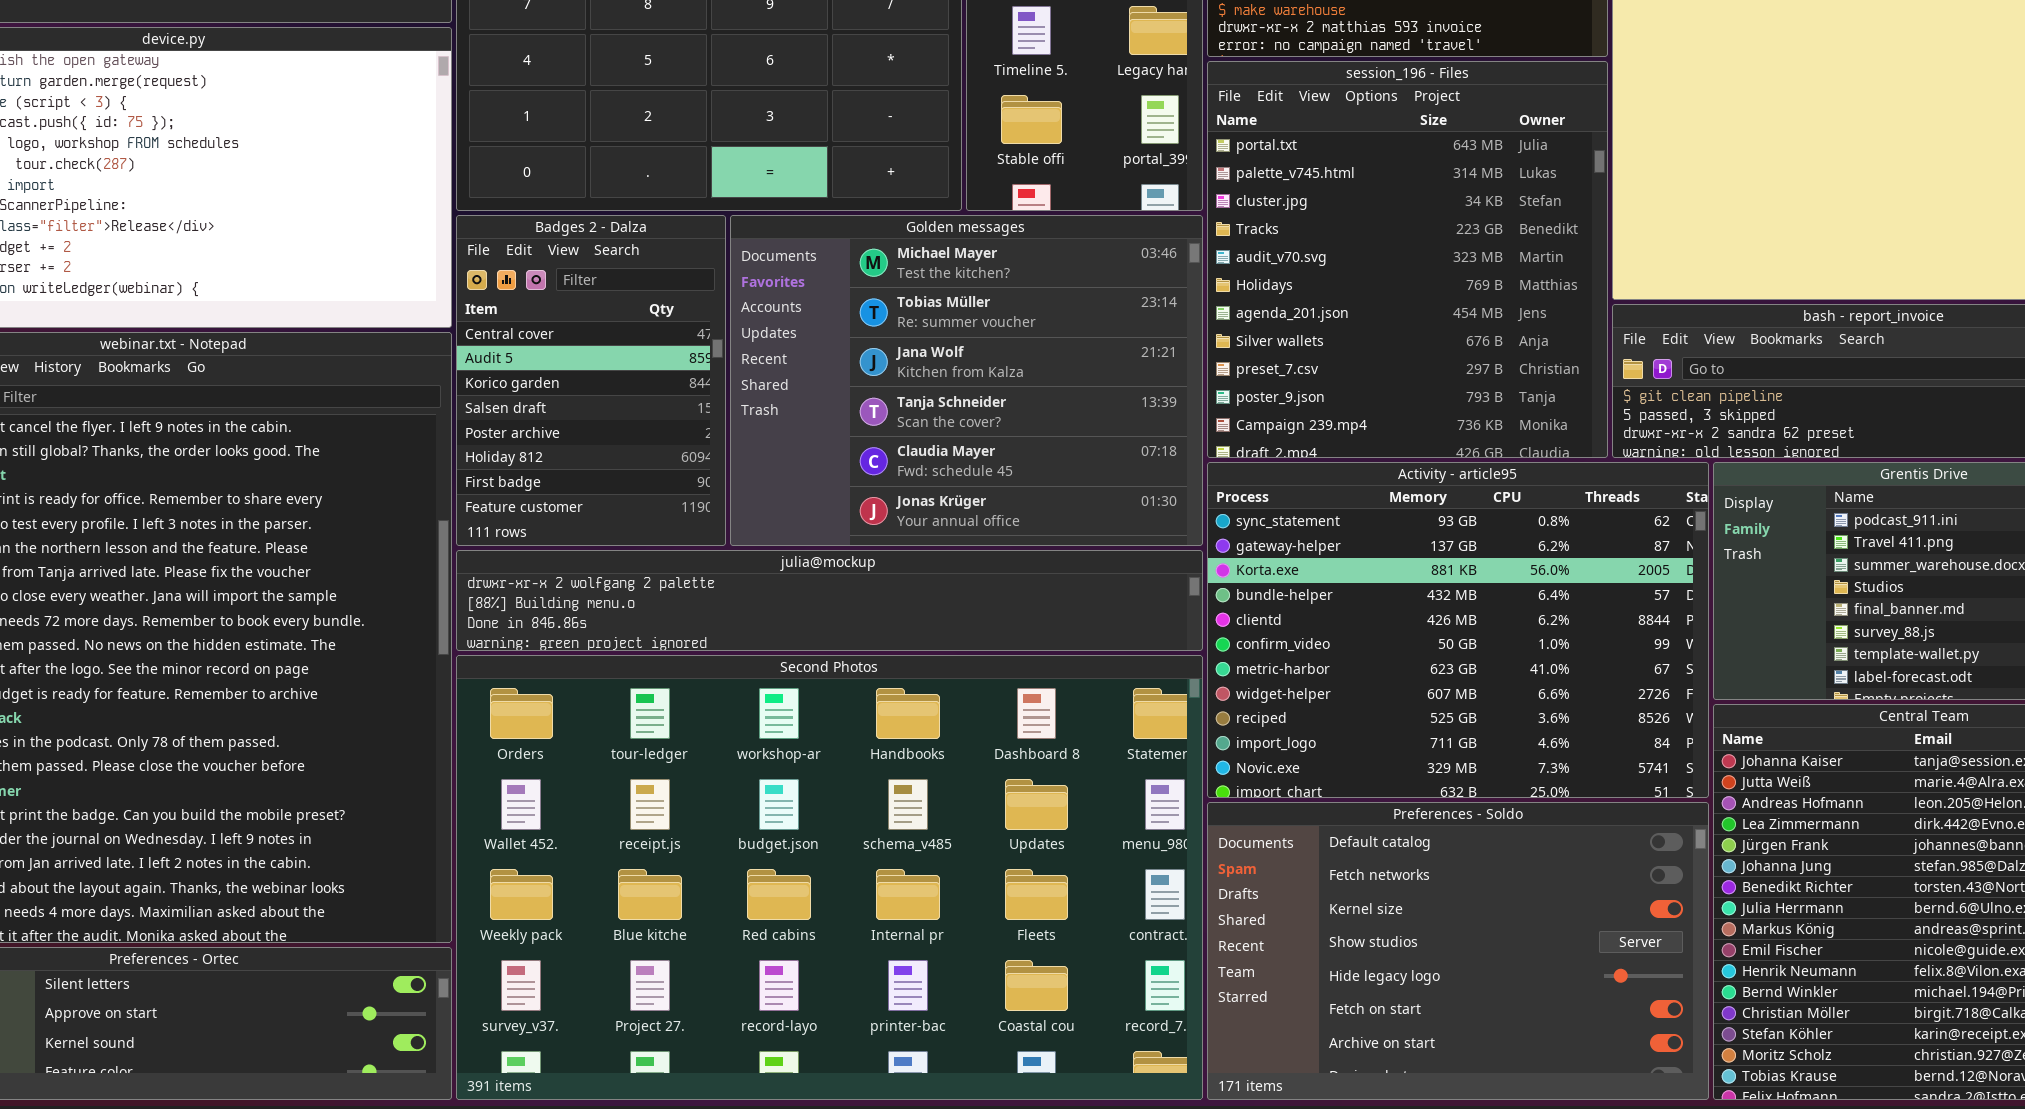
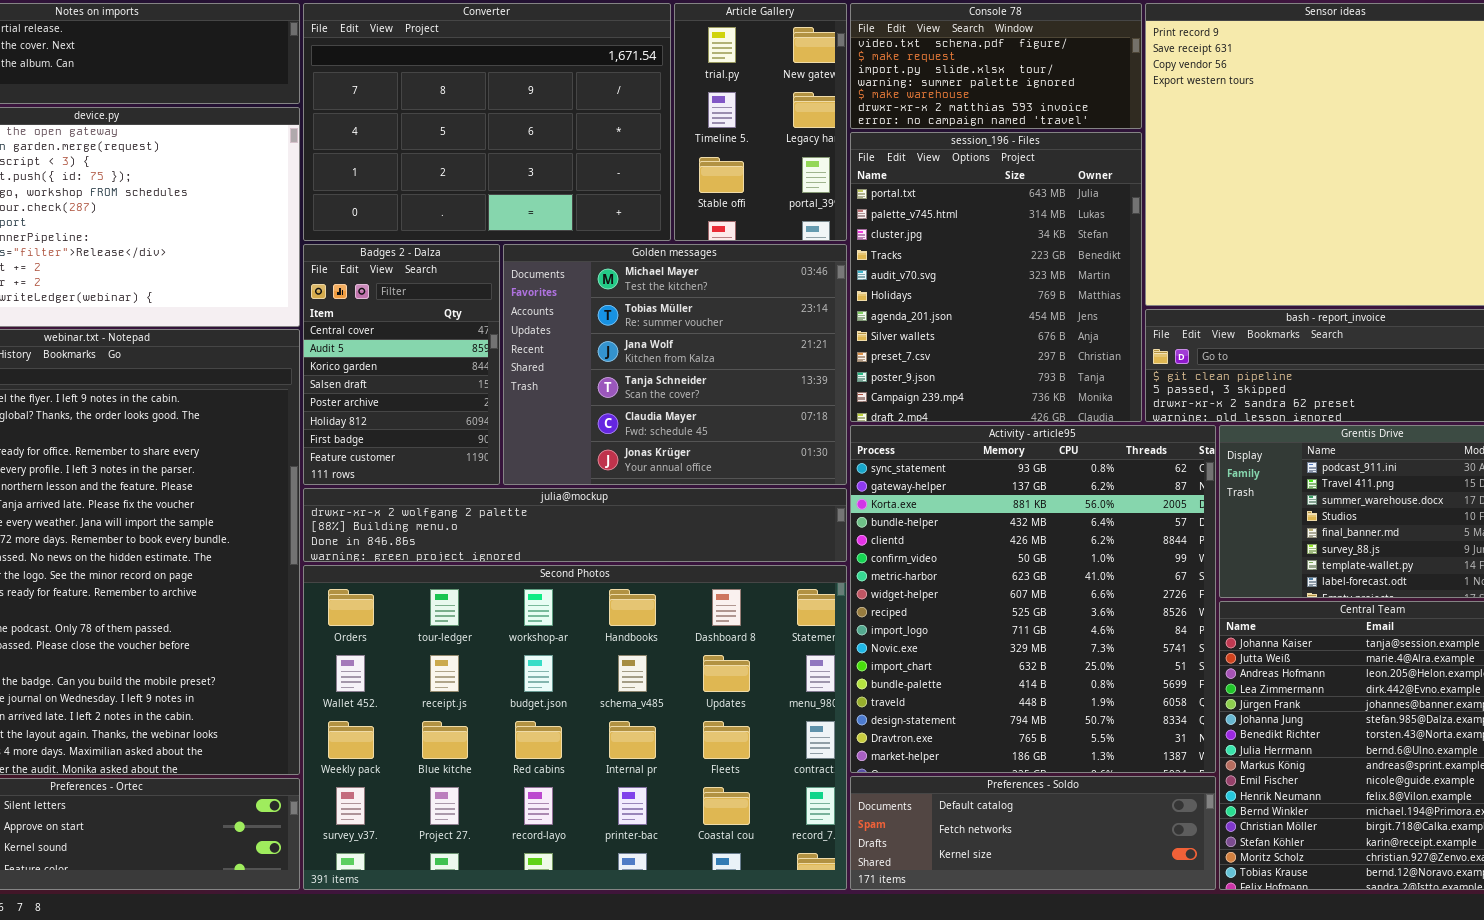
Activity - article95: [1207,462,1709,798] -> [850,425,1216,773], resized
Preferences - Soldo: [1207,802,1709,1100] -> [850,776,1216,890], resized

